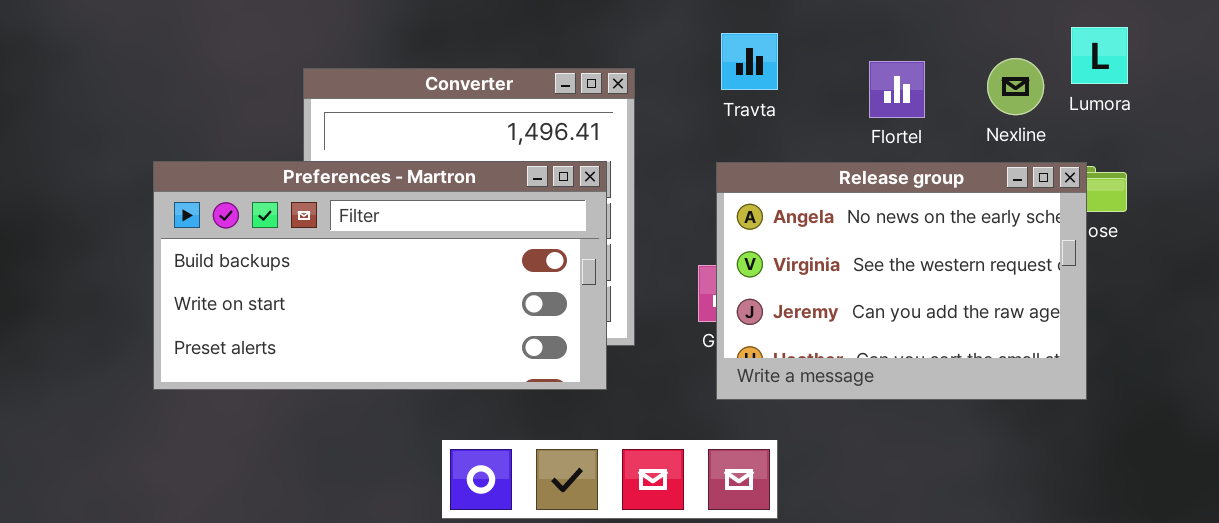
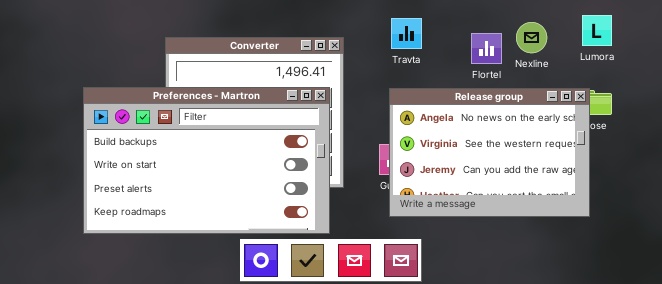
Nexline: [987,58,1044,115] -> [516,22,547,53], moved
Preferences - Martron: [153,161,607,390] -> [83,87,330,234], resized

